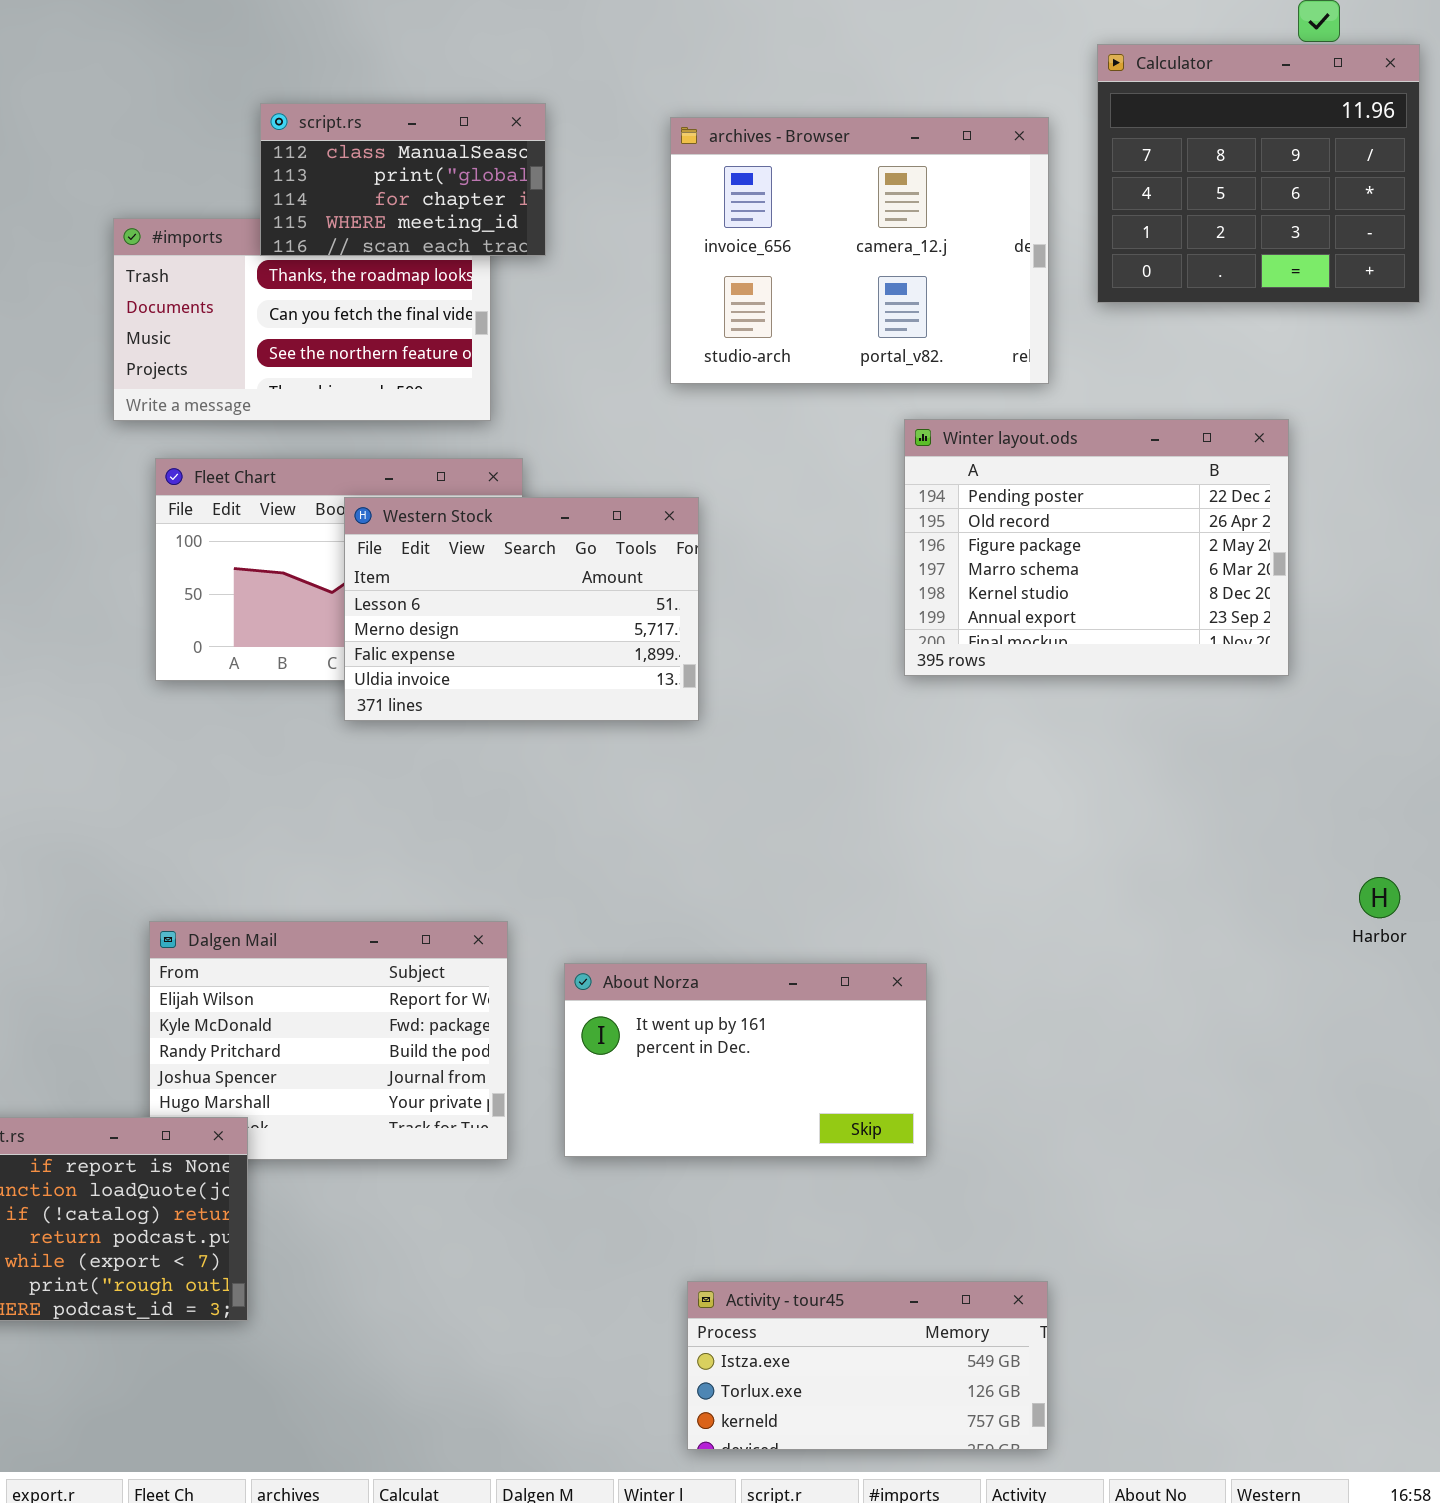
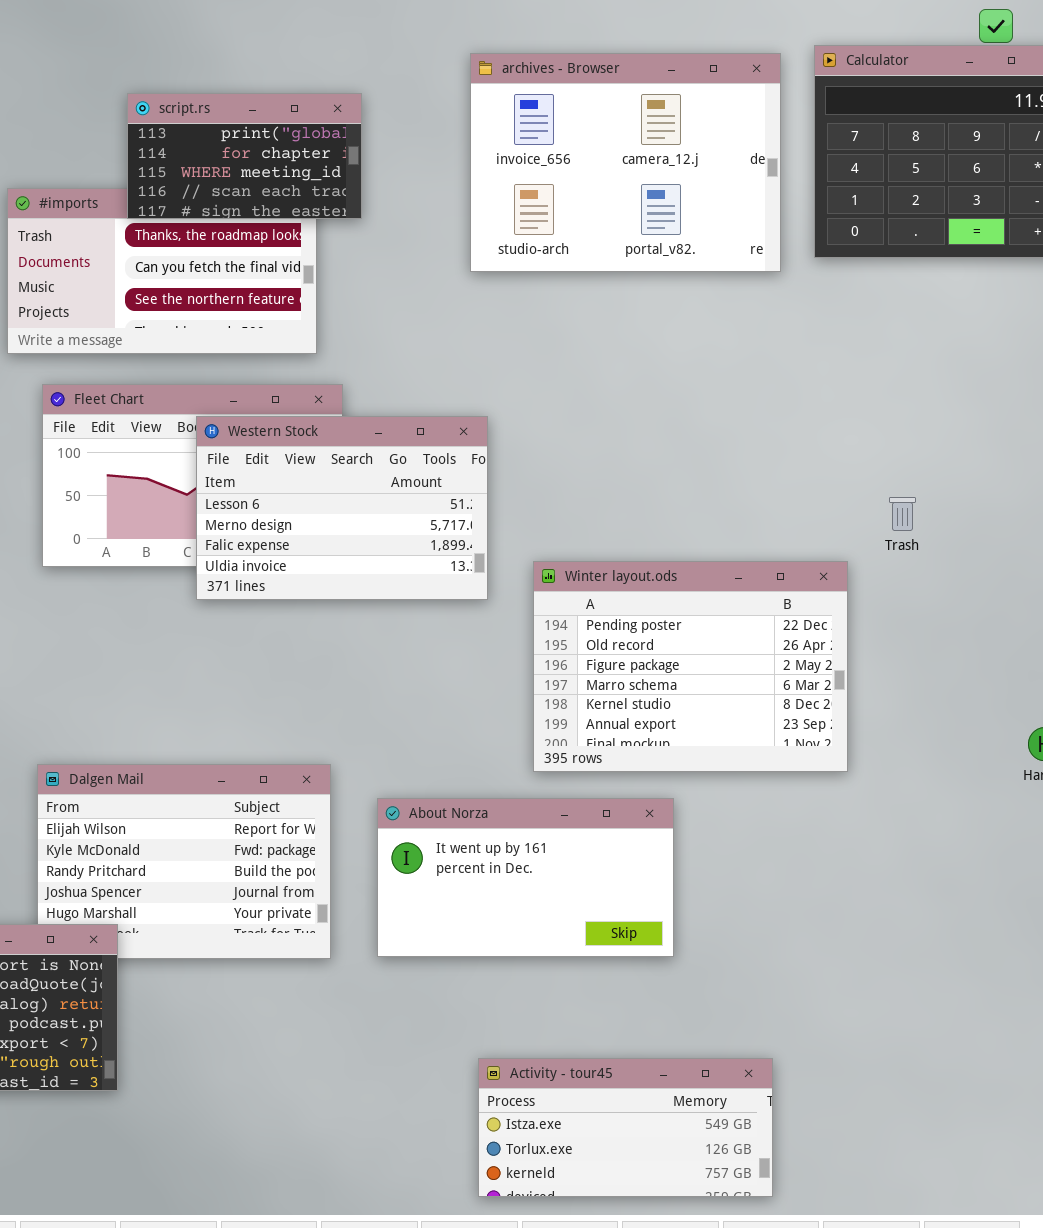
script.rs: [260,103,546,256] -> [127,93,362,219], scrolled down 1 row
archives - Browser: [670,117,1049,384] -> [470,53,781,272], moved
Winter layout.ods: [904,419,1289,676] -> [533,561,848,772], moved

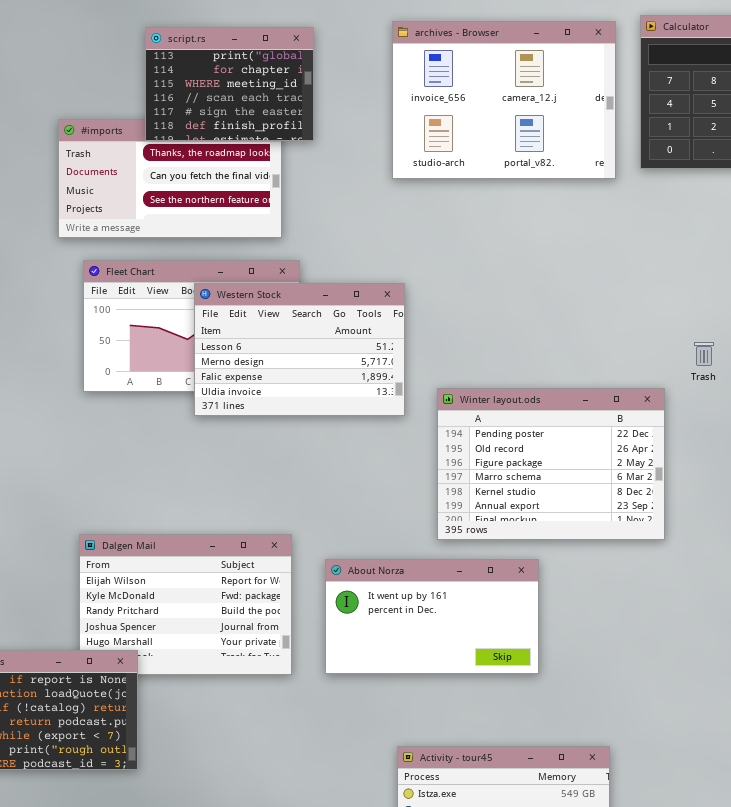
script.rs: [127,93,362,219] -> [145,27,314,141], resized

